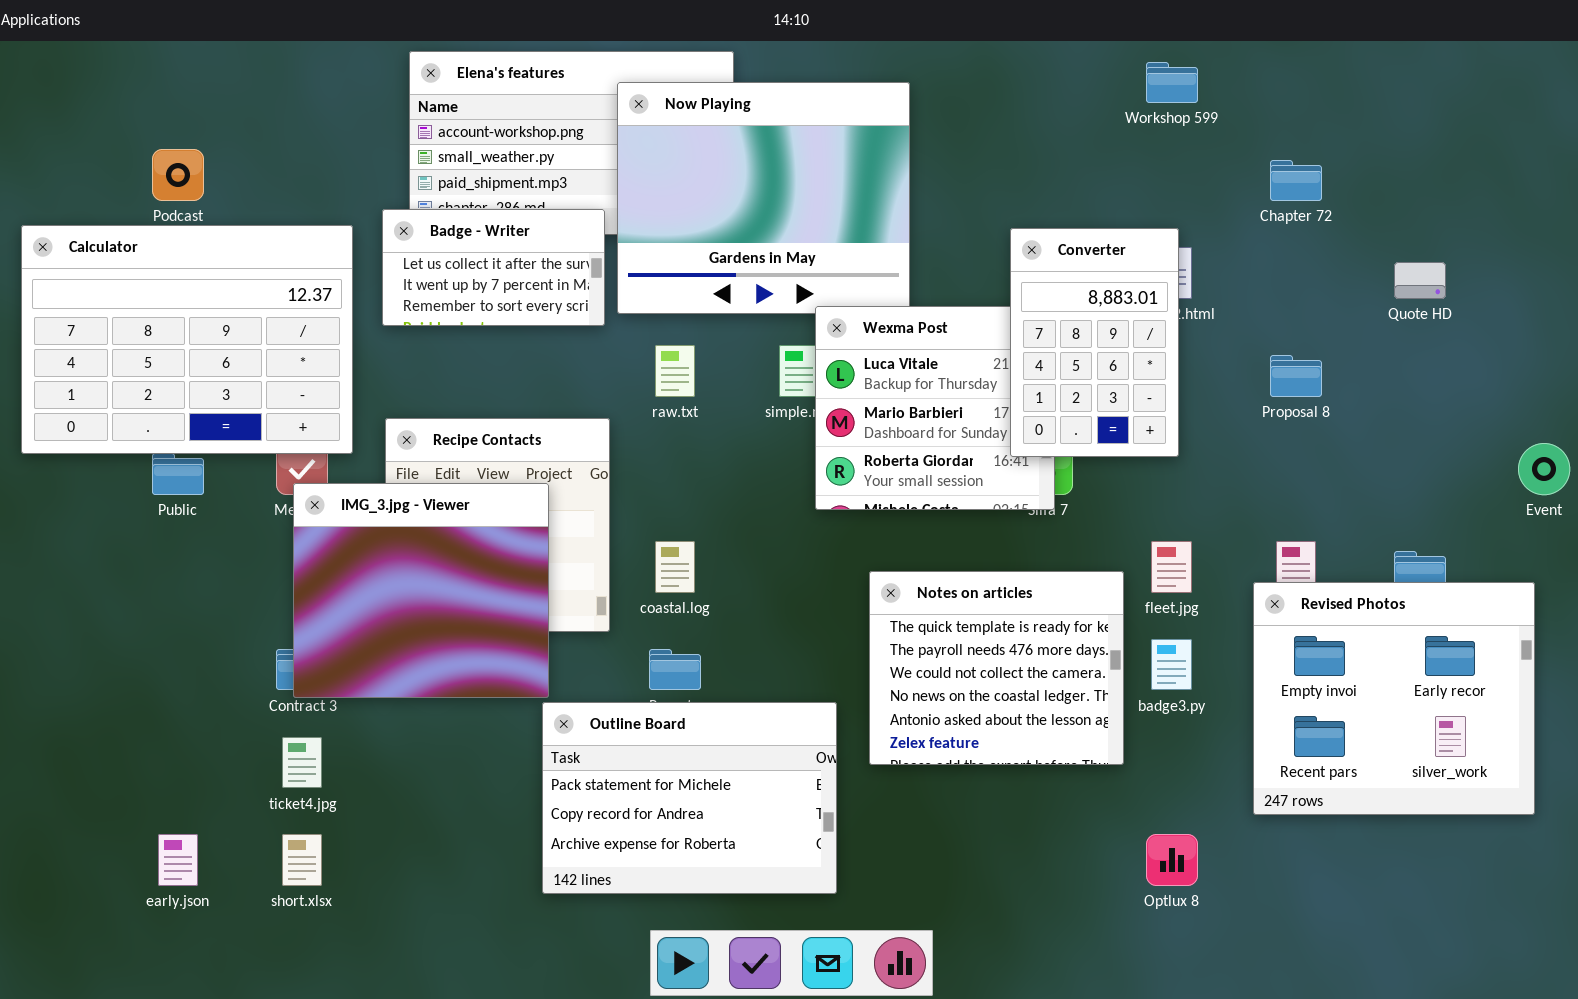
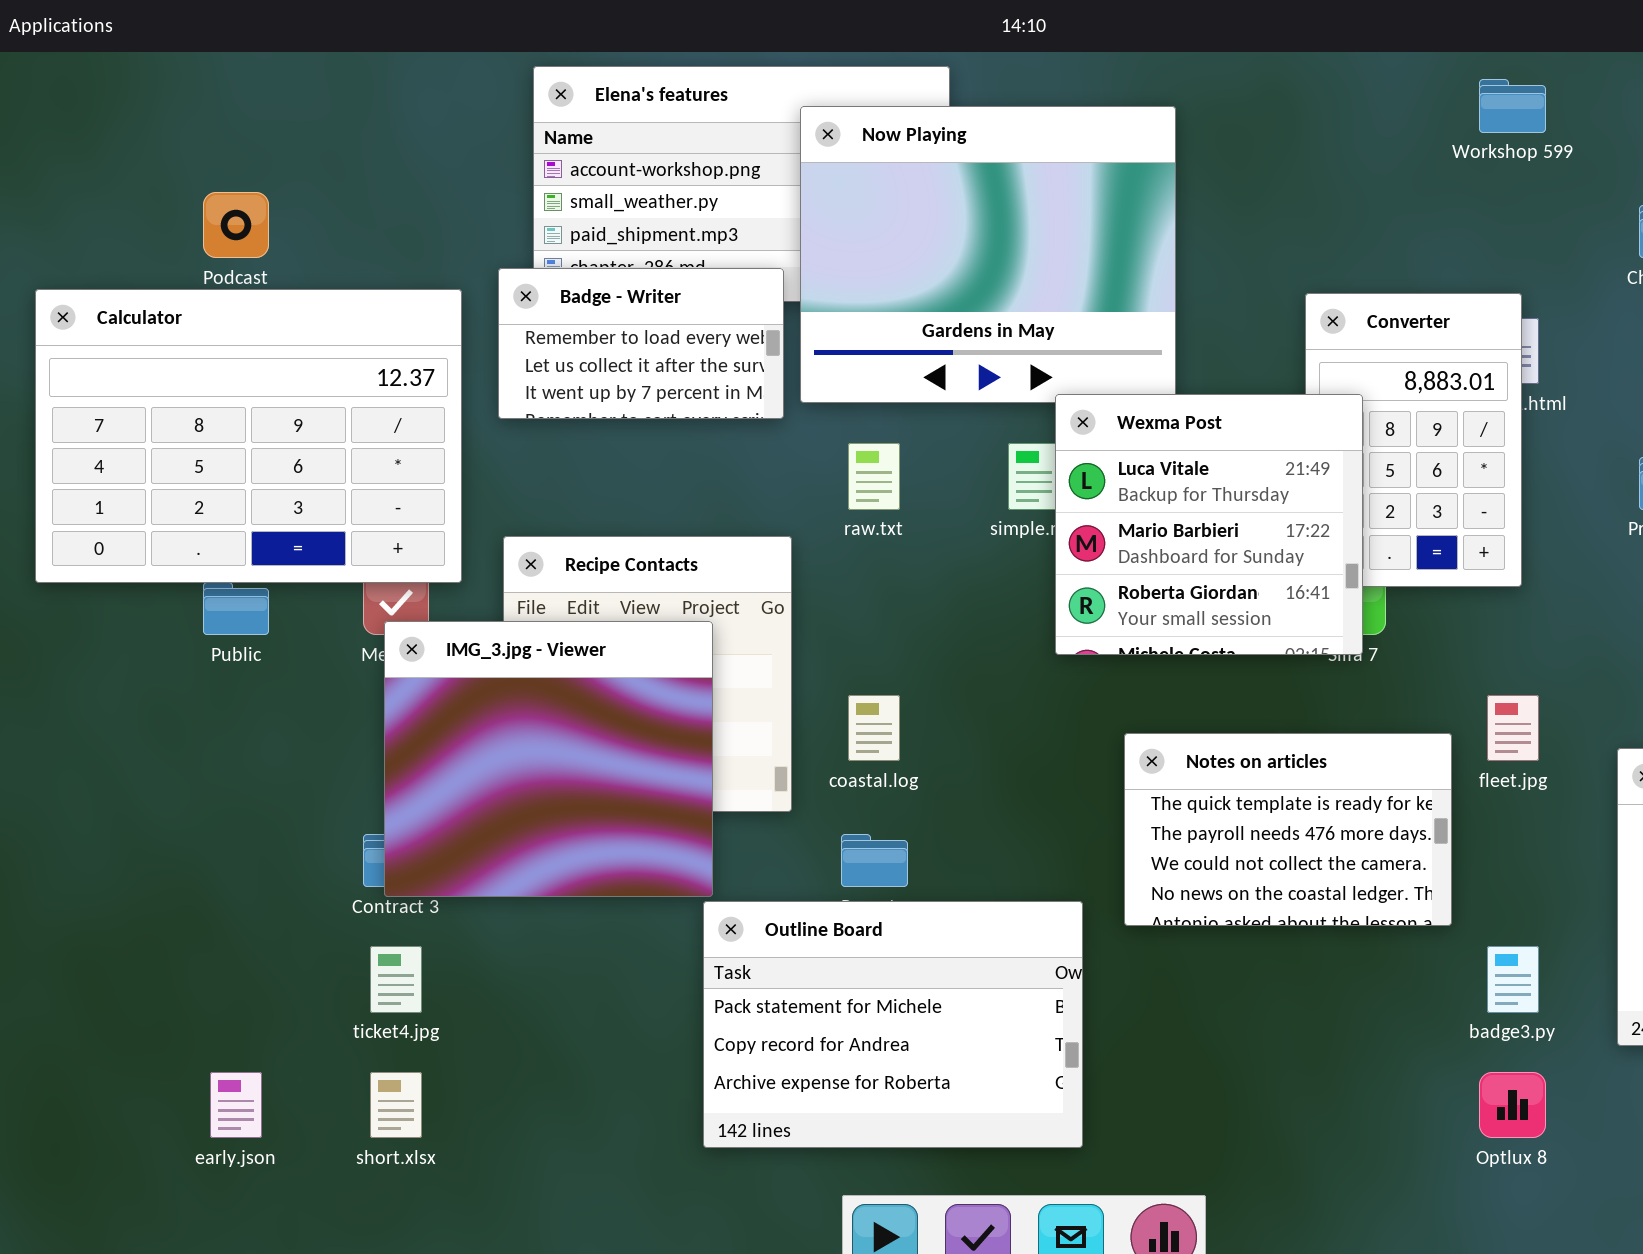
Badge - Writer: [382,209,605,326] -> [498,268,784,419], scrolled up 1 row
Wexma Post: [815,306,1055,510] -> [1055,394,1363,655], raised
Notes on articles: [869,571,1124,765] -> [1124,733,1452,926], resized
badge3.py: [1151,639,1192,690] -> [1487,946,1539,1013], moved

